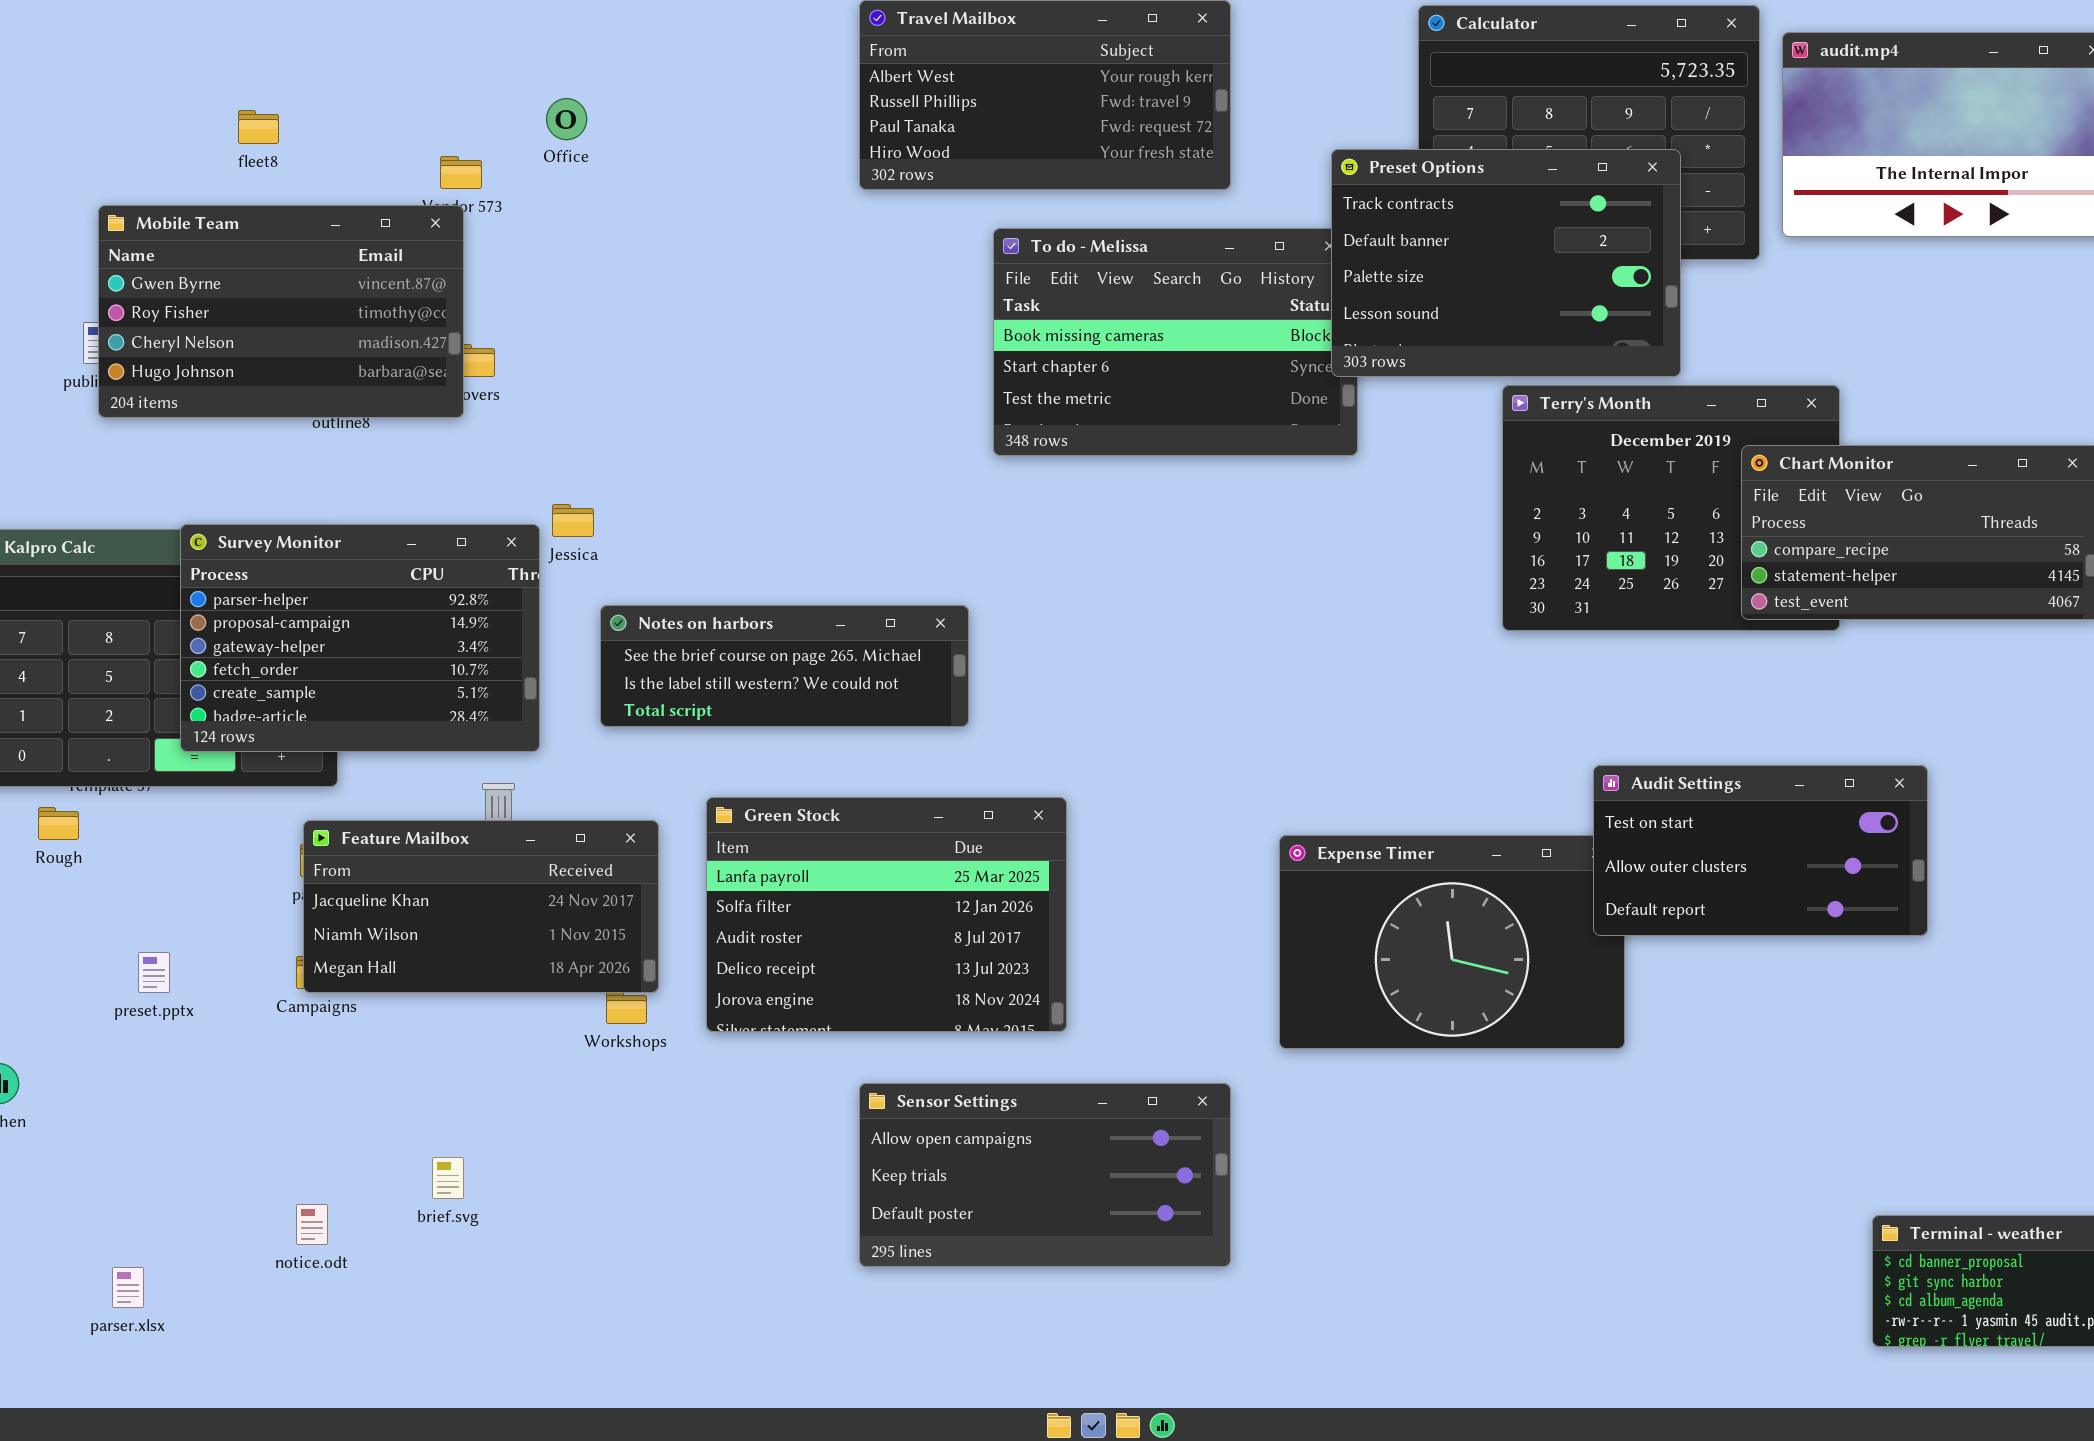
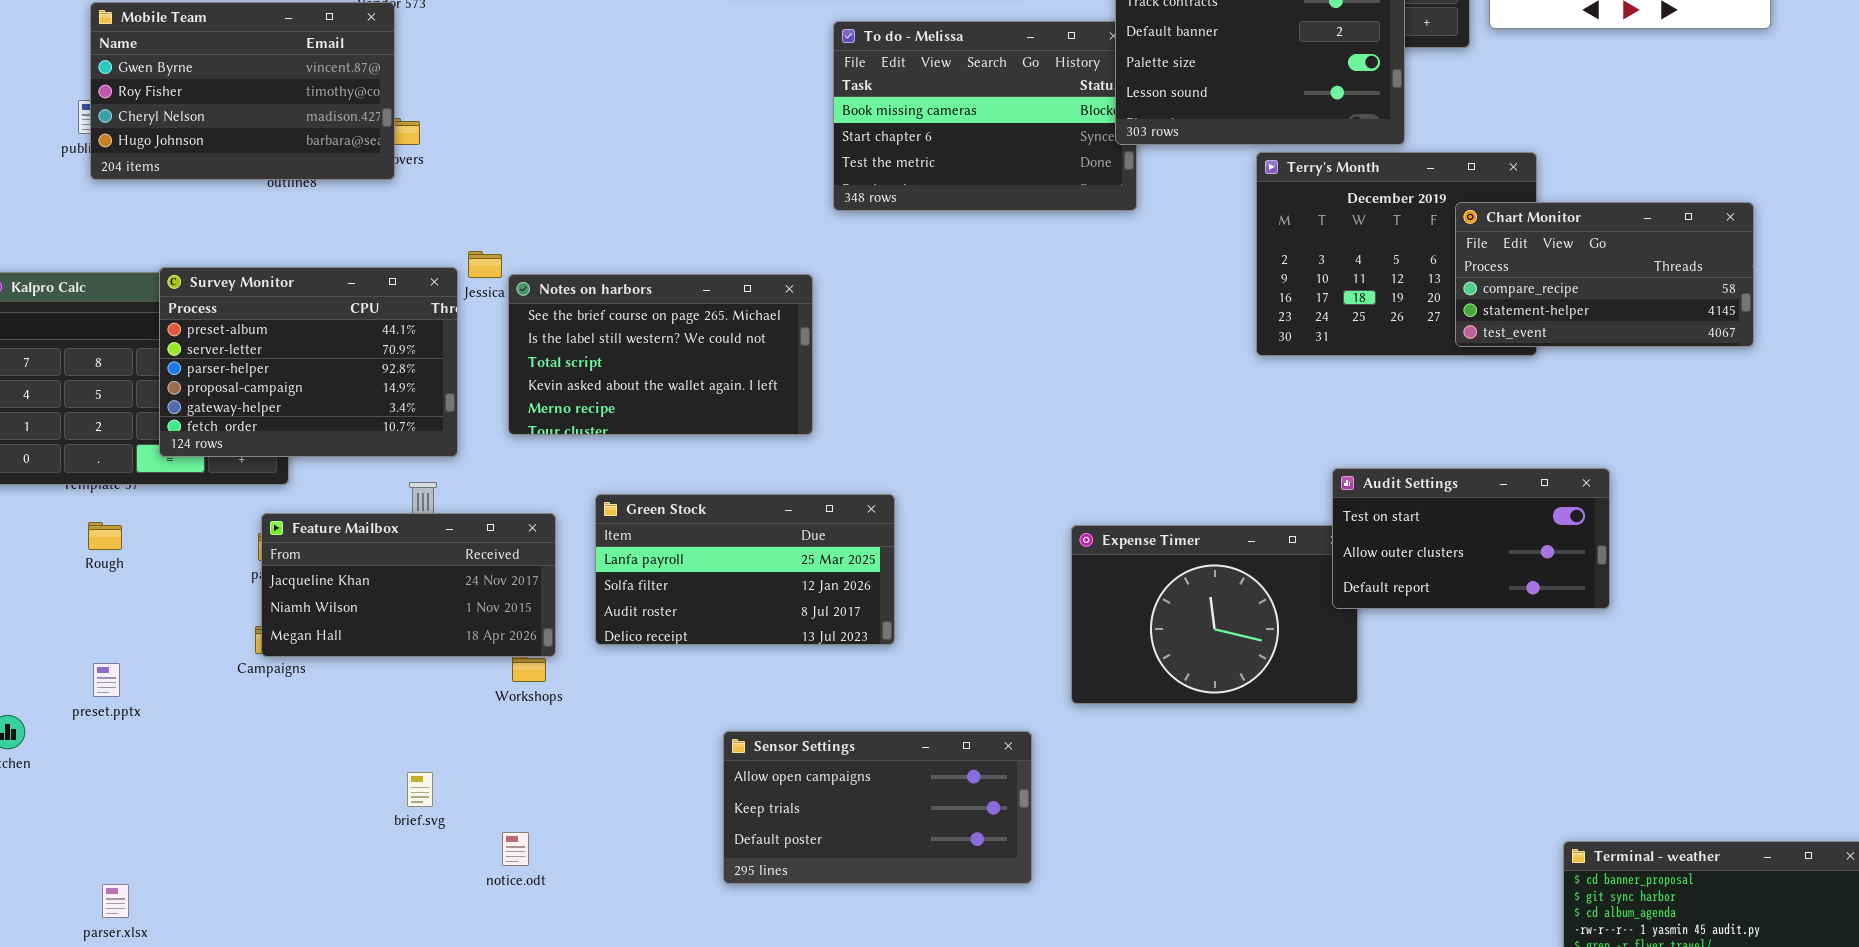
Survey Monitor: [180,524,540,752] -> [159,267,458,457], scrolled up 2 rows
Notes on harbors: [600,605,969,727] -> [508,274,813,435], resized
Green Stock: [706,797,1067,1032] -> [595,494,895,645], resized
Rough: [38,807,79,840] -> [88,522,122,550], moved
preset.pptx: [138,952,170,993] -> [93,663,120,697], moved
brief.svg: [432,1157,464,1199] -> [407,772,433,807], moved
notice.odt: [296,1204,328,1245] -> [502,832,529,866], moved

